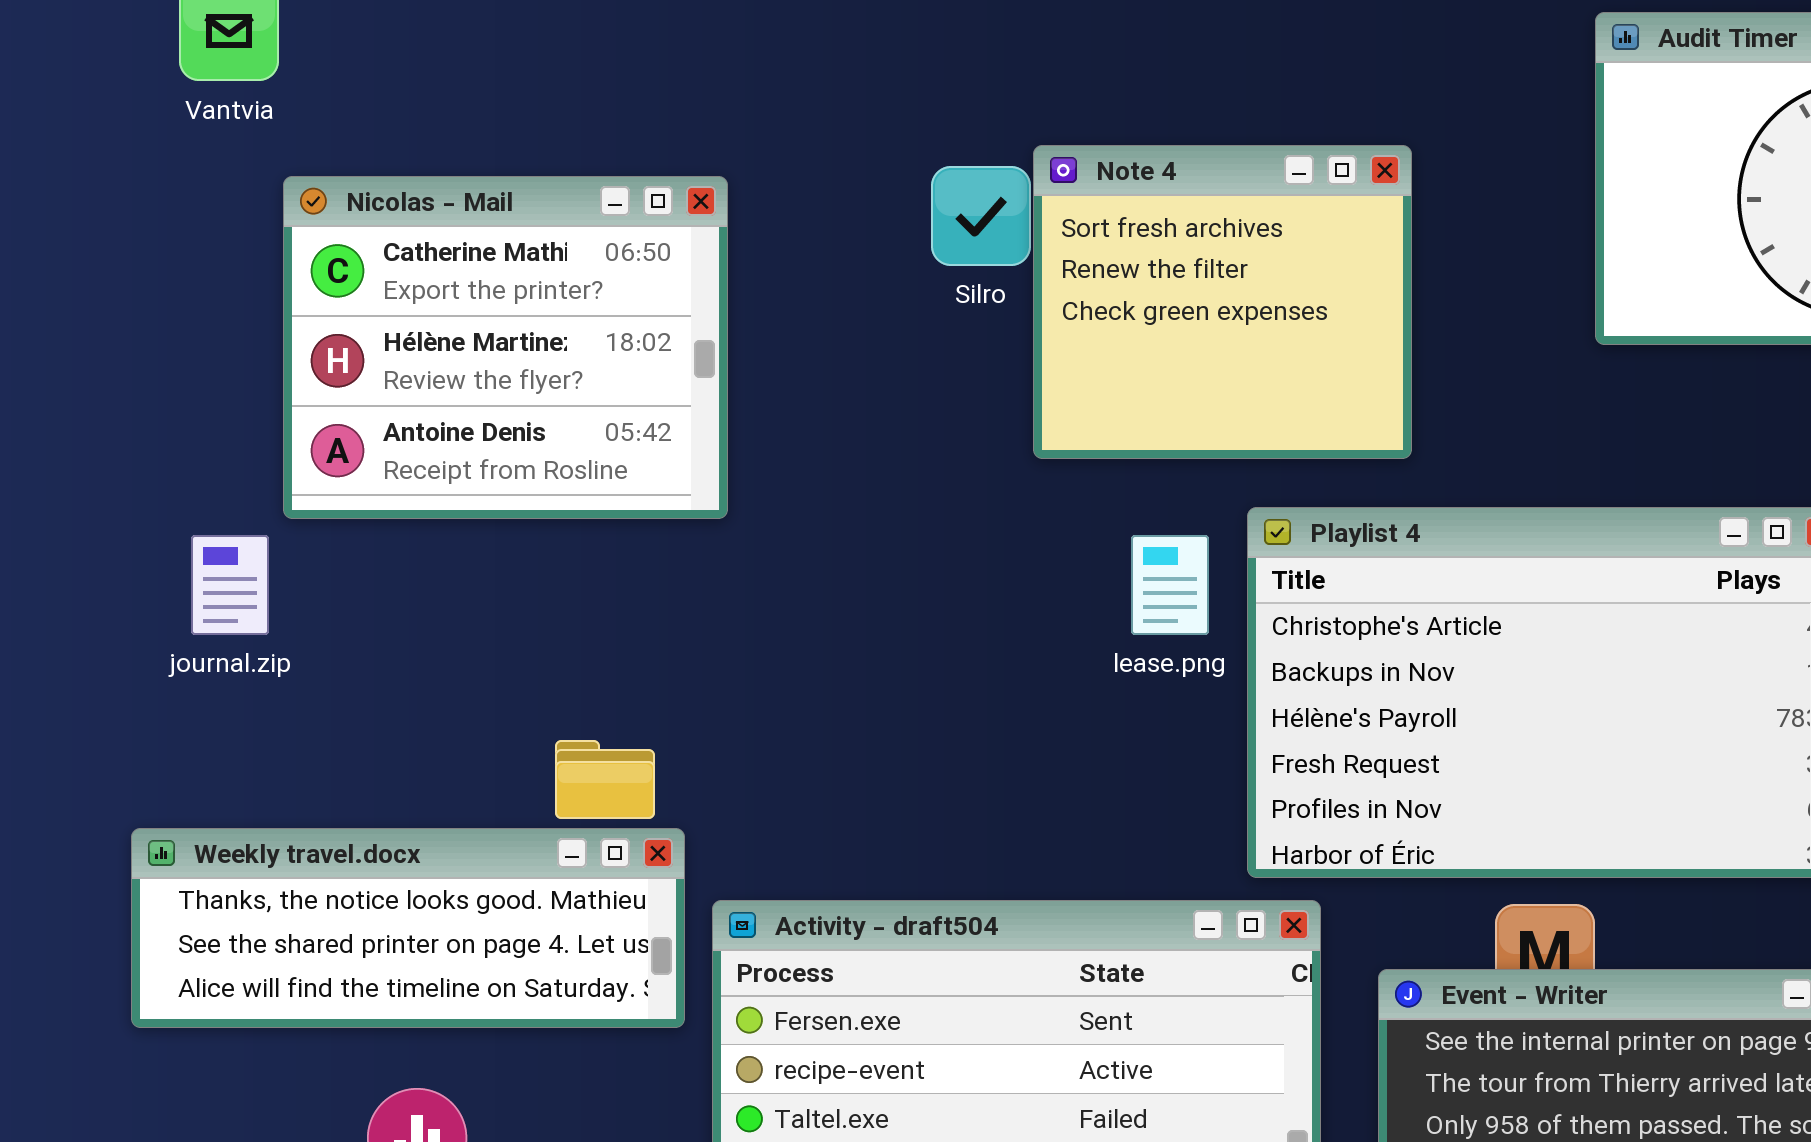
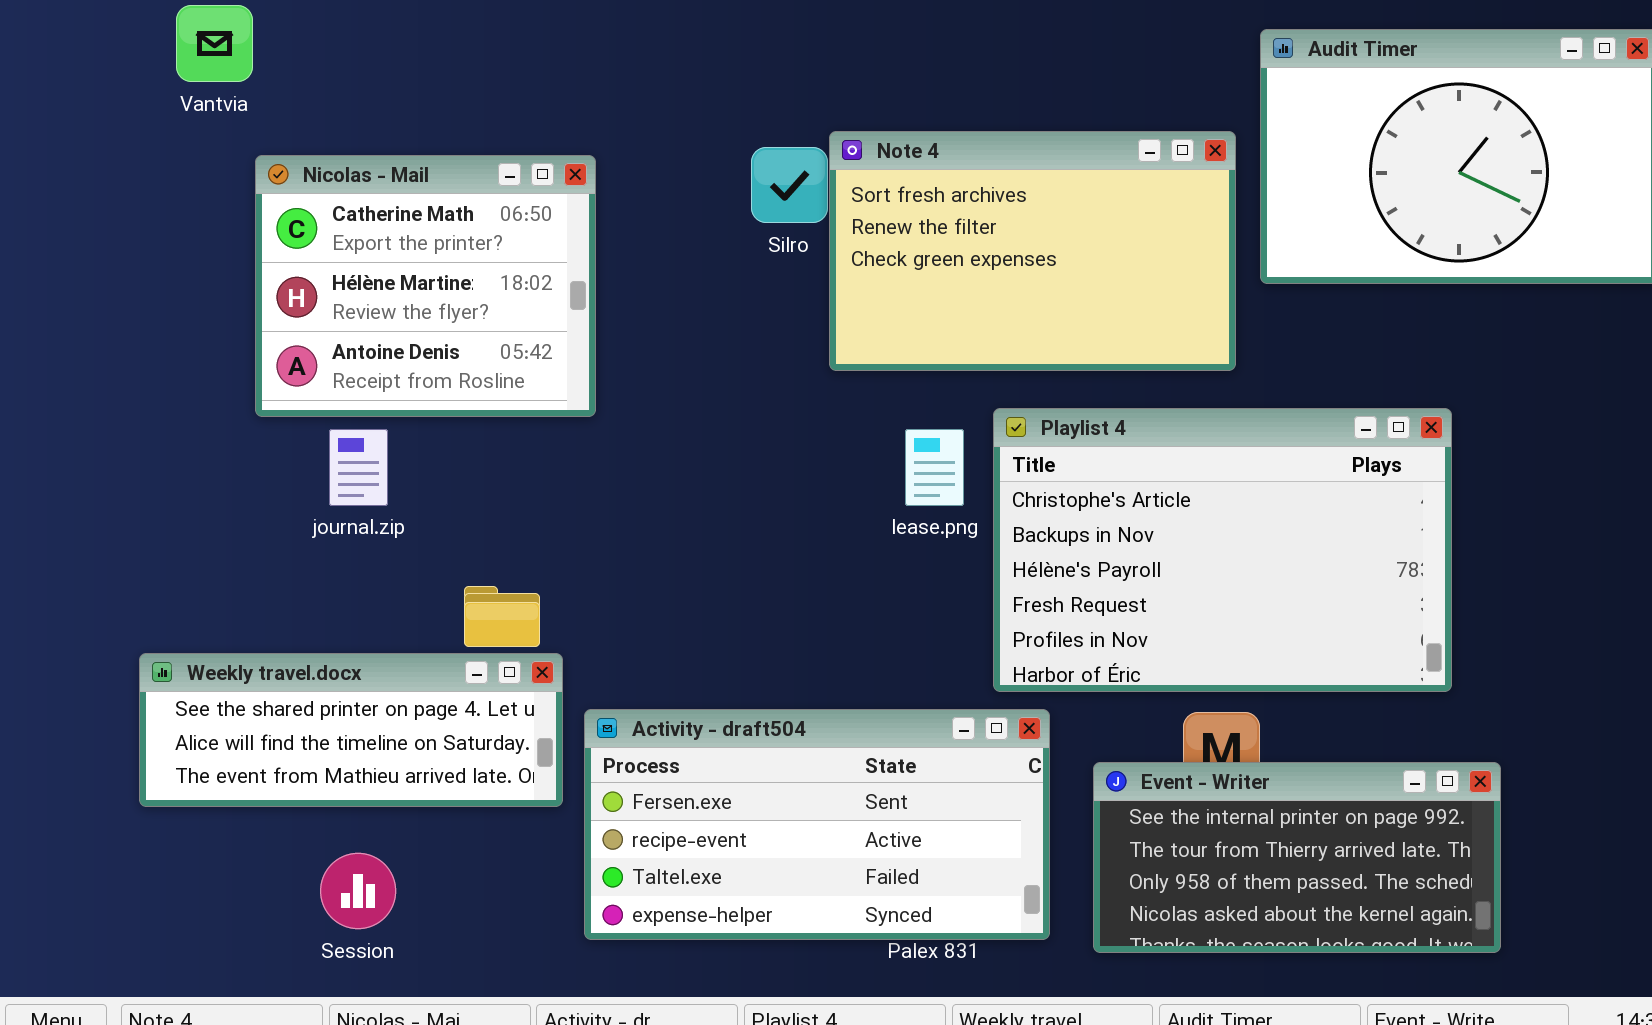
Note 4: [1033,145,1412,459] -> [829,131,1236,371], resized
journal.zip: [191,535,269,635] -> [329,429,388,506], moved
Weekly travel.docx: [131,828,685,1028] -> [139,653,563,807], scrolled down 1 row

